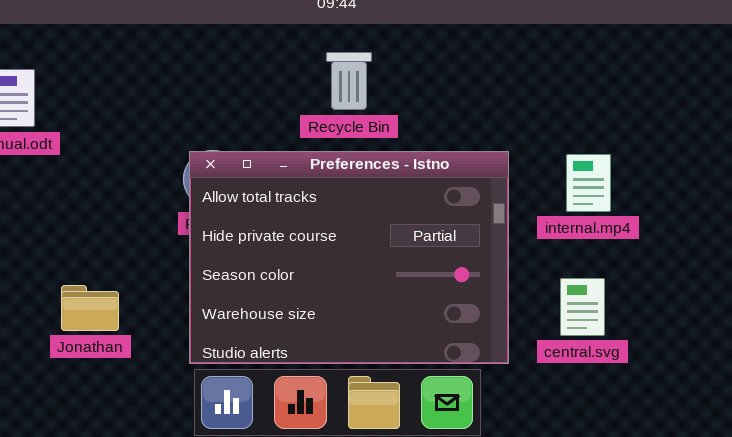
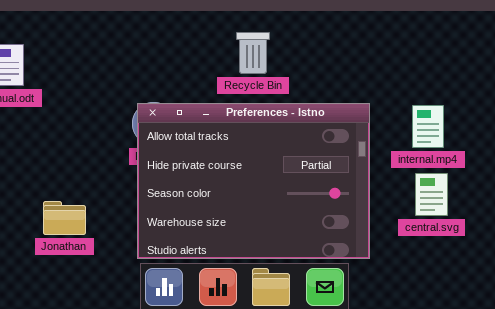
central.svg: [560,278,605,336] -> [415,173,448,216], moved

